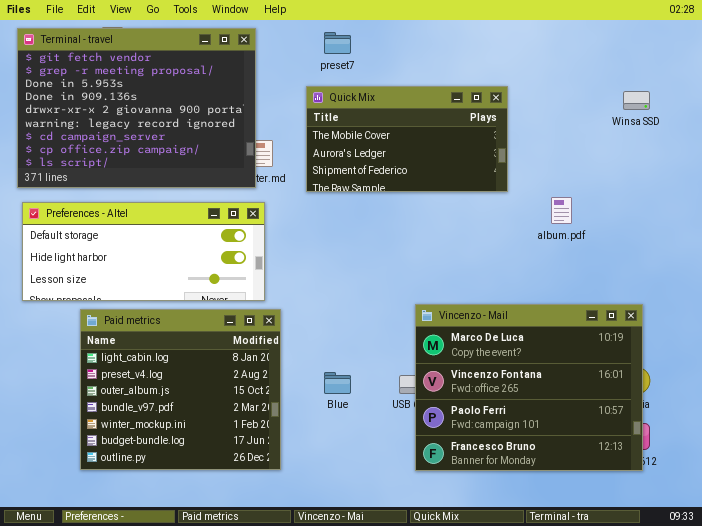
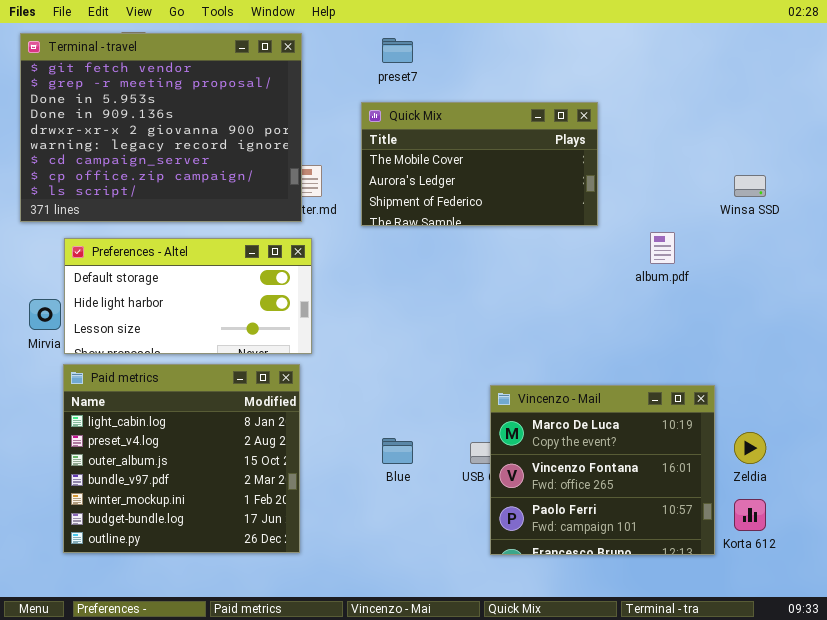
Winsa SSD: [623,91,650,110] -> [734,175,766,197], moved
Preferences - Altel: [22,202,265,301] -> [64,238,312,354], resized
Vincenzo - Mail: [415,304,643,471] -> [490,385,715,555], resized
Paid metrics: [80,309,281,470] -> [63,364,300,553], moved

